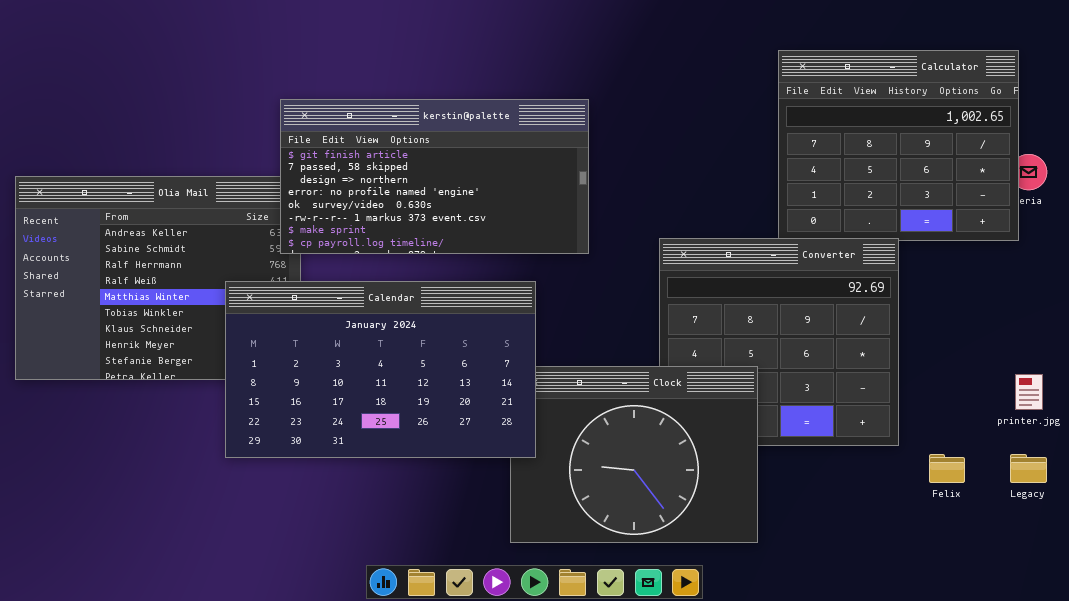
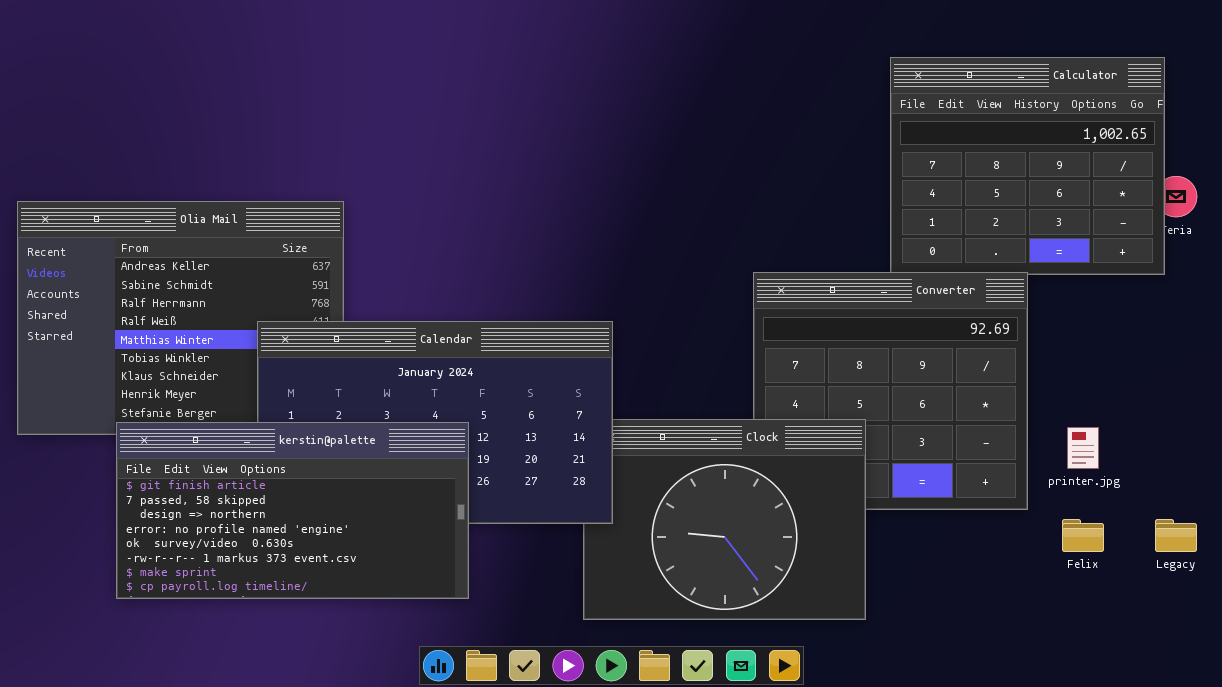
kerstin@palette: [280,99,589,254] -> [116,422,469,599], moved
printer.jpg: [1015,374,1043,410] -> [1067,427,1099,469], moved

